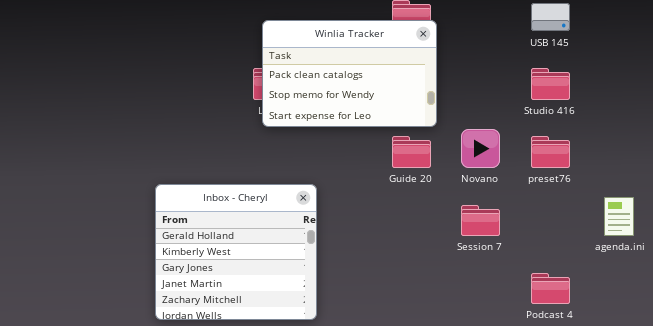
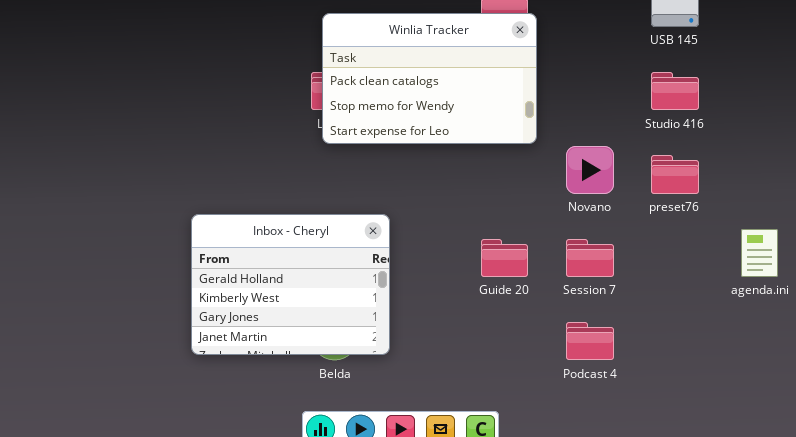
Guide 20: [392,136,431,168] -> [481,239,528,277], moved
Inbox - Cheryl: [155,184,317,320] -> [191,214,390,355], resized
Podcast 4: [531,273,570,304] -> [566,322,614,360], moved

